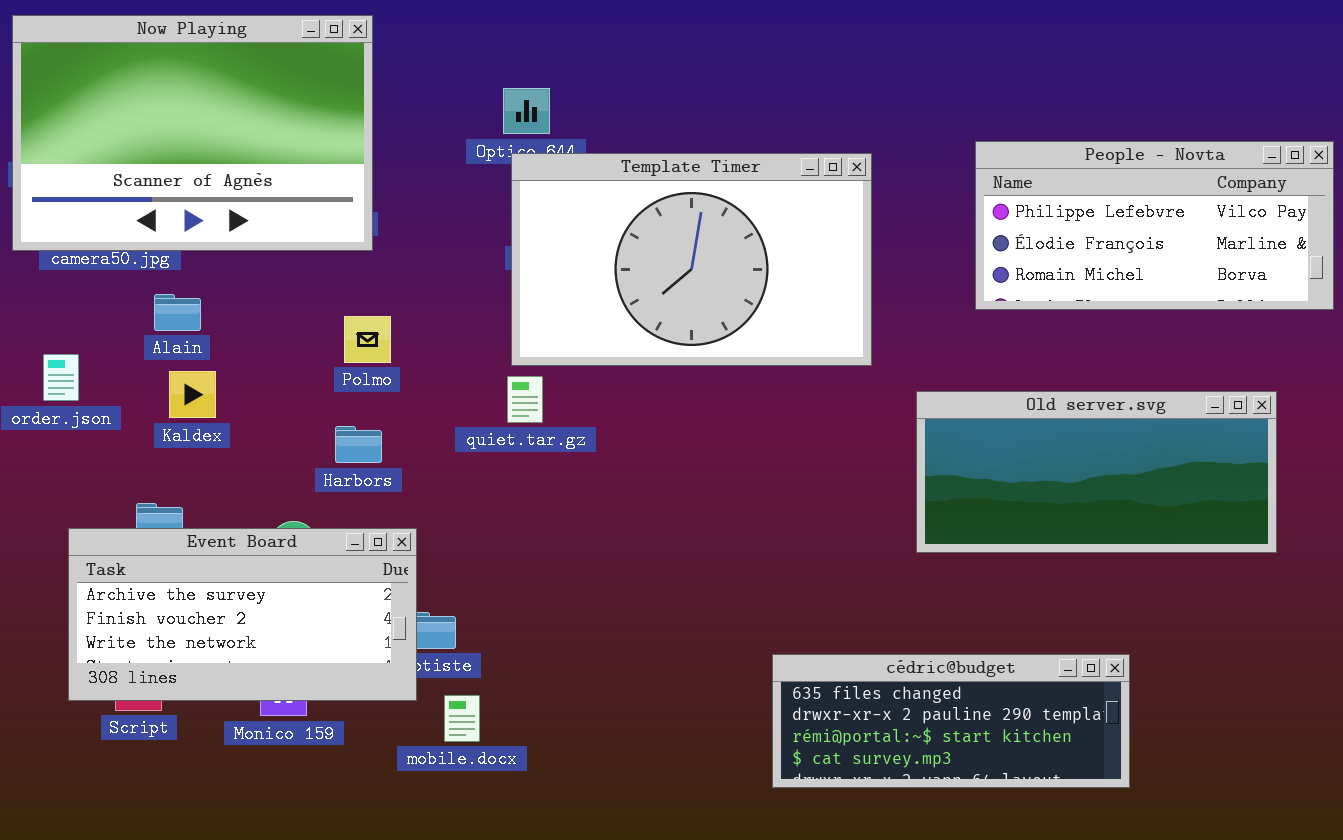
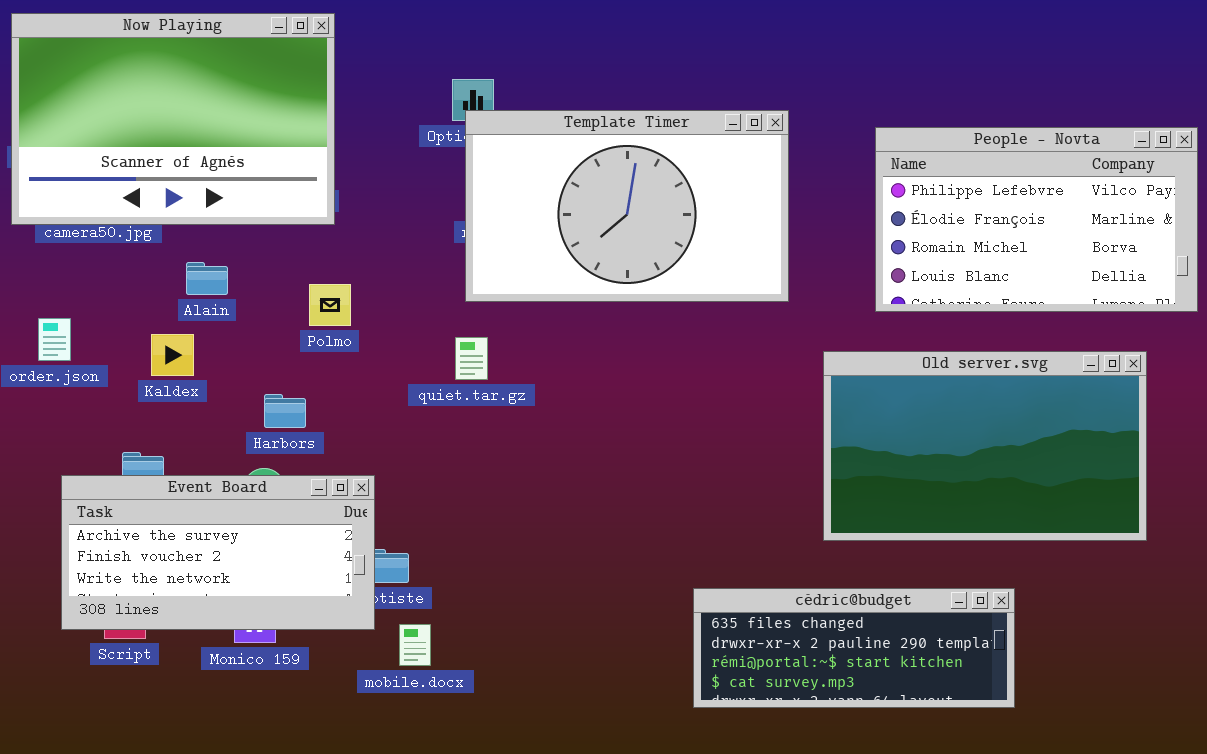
People - Novta: [975,141,1334,310] -> [875,127,1198,312], resized
Template Timer: [511,153,872,366] -> [465,110,789,302], moved
Alain: [154,294,201,331] -> [186,262,228,295], moved
Old server.svg: [916,391,1277,553] -> [823,351,1147,541], resized
Harbors: [335,426,382,463] -> [264,394,306,428], moved

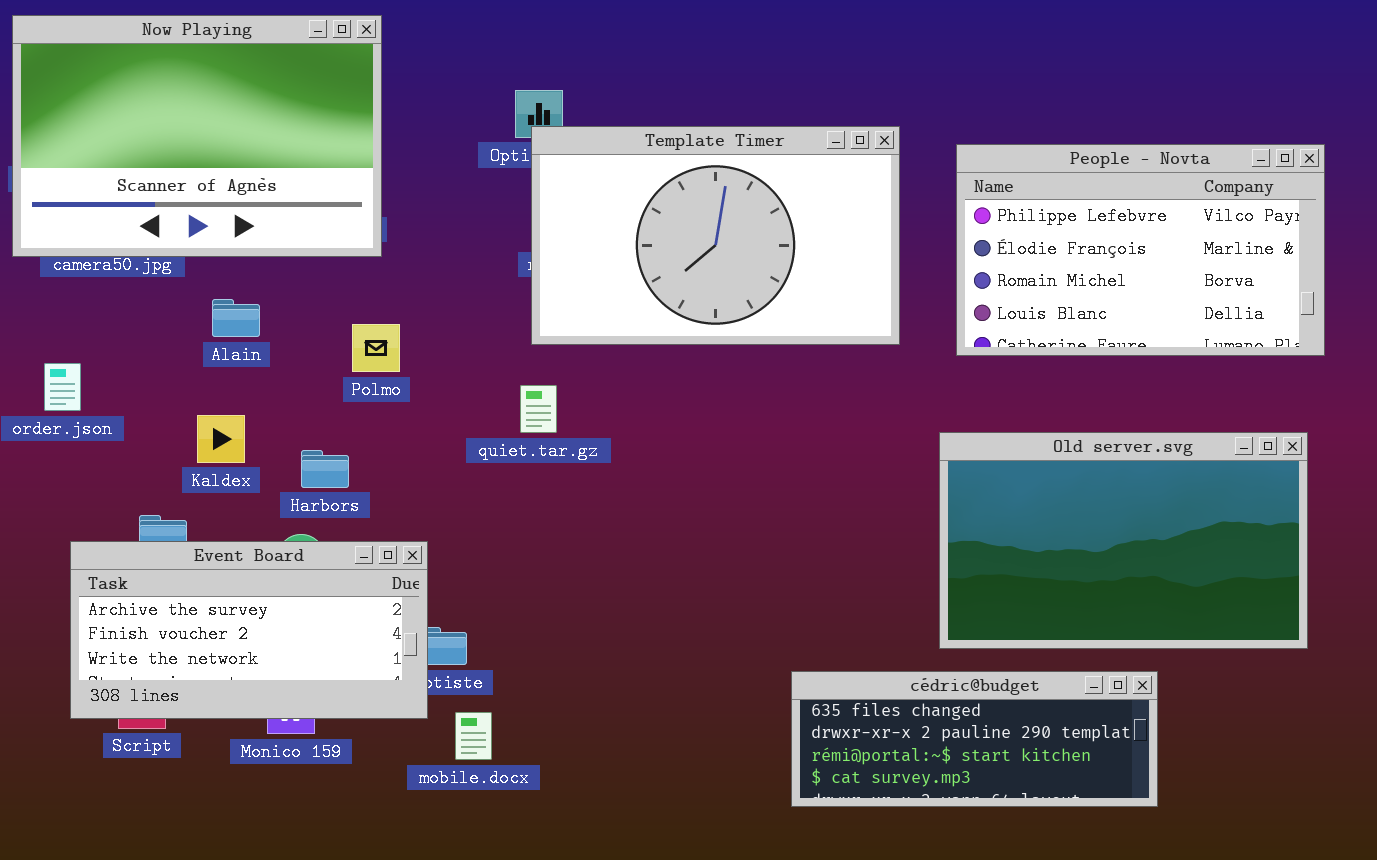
People - Novta: [875,127,1198,312] -> [956,144,1325,356], moved
Kaldex: [151,334,194,376] -> [197,415,245,463], moved
Old server.svg: [823,351,1147,541] -> [939,432,1308,649], moved

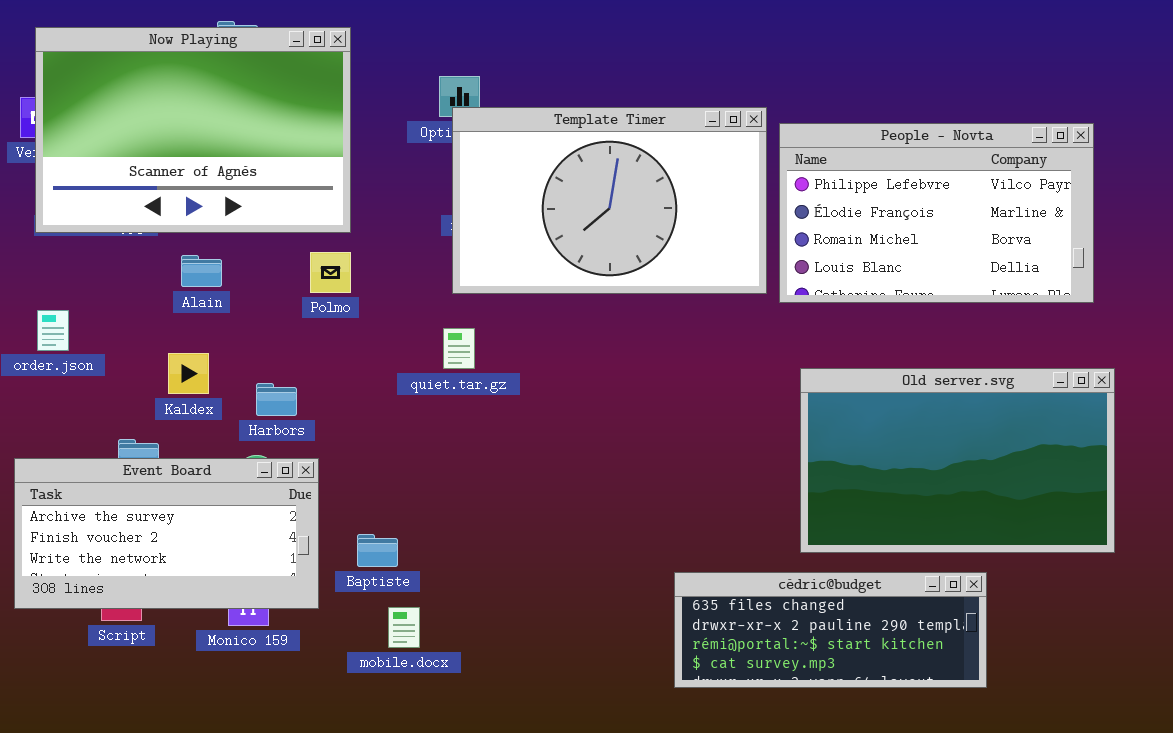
Now Playing: [12,15,382,257] -> [35,27,351,233], moved
People - Novta: [956,144,1325,356] -> [779,123,1094,303], moved
Polmo: [352,324,400,372] -> [310,252,351,293], moved
Event Board: [70,541,428,719] -> [14,458,319,609], moved

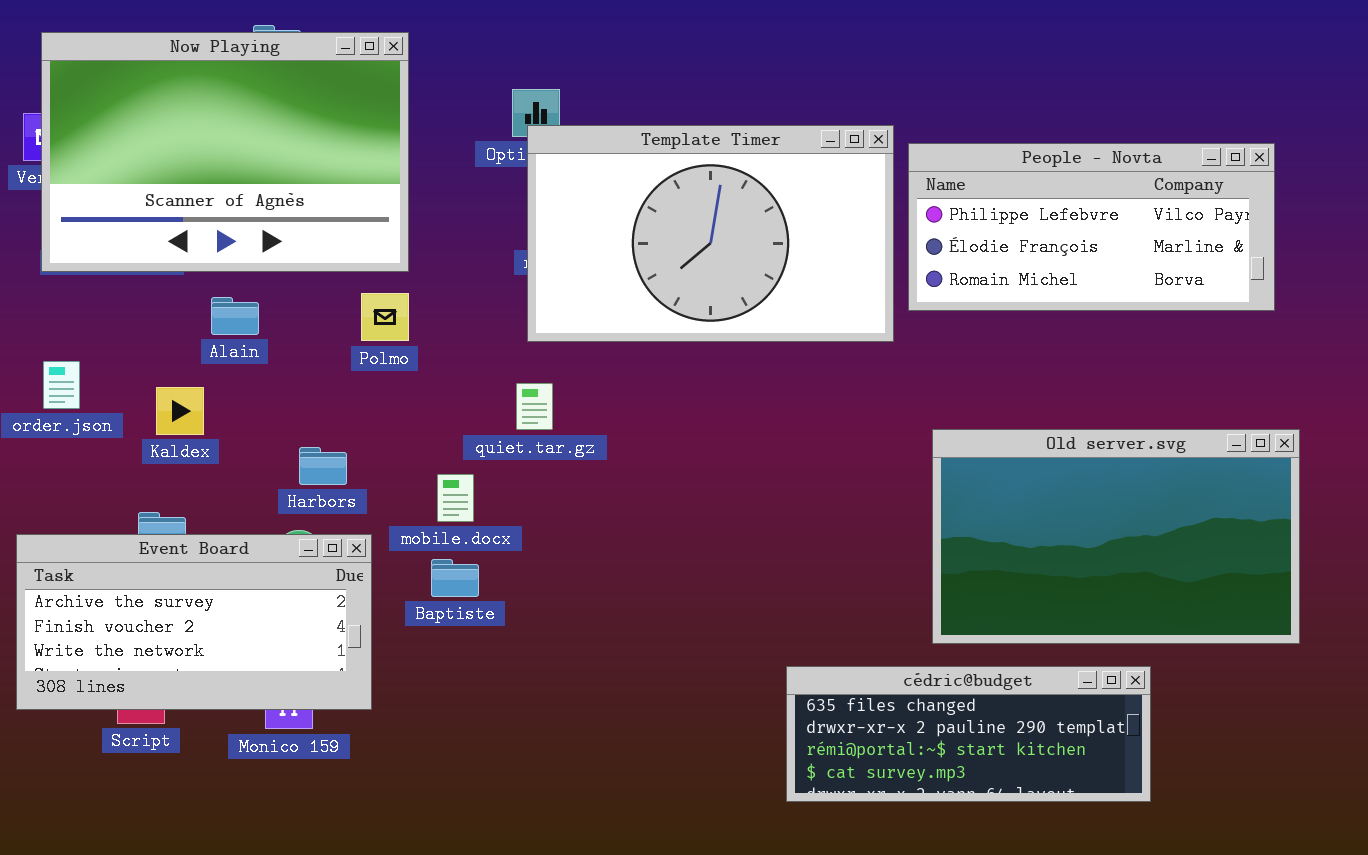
People - Novta: [779,123,1094,303] -> [908,143,1275,311], resized
Kaldex: [168,353,209,394] -> [156,387,204,435], moved
Baptiste: [357,534,398,567] -> [431,559,479,597], moved
mobile.docx: [388,607,420,648] -> [437,474,474,522], moved

